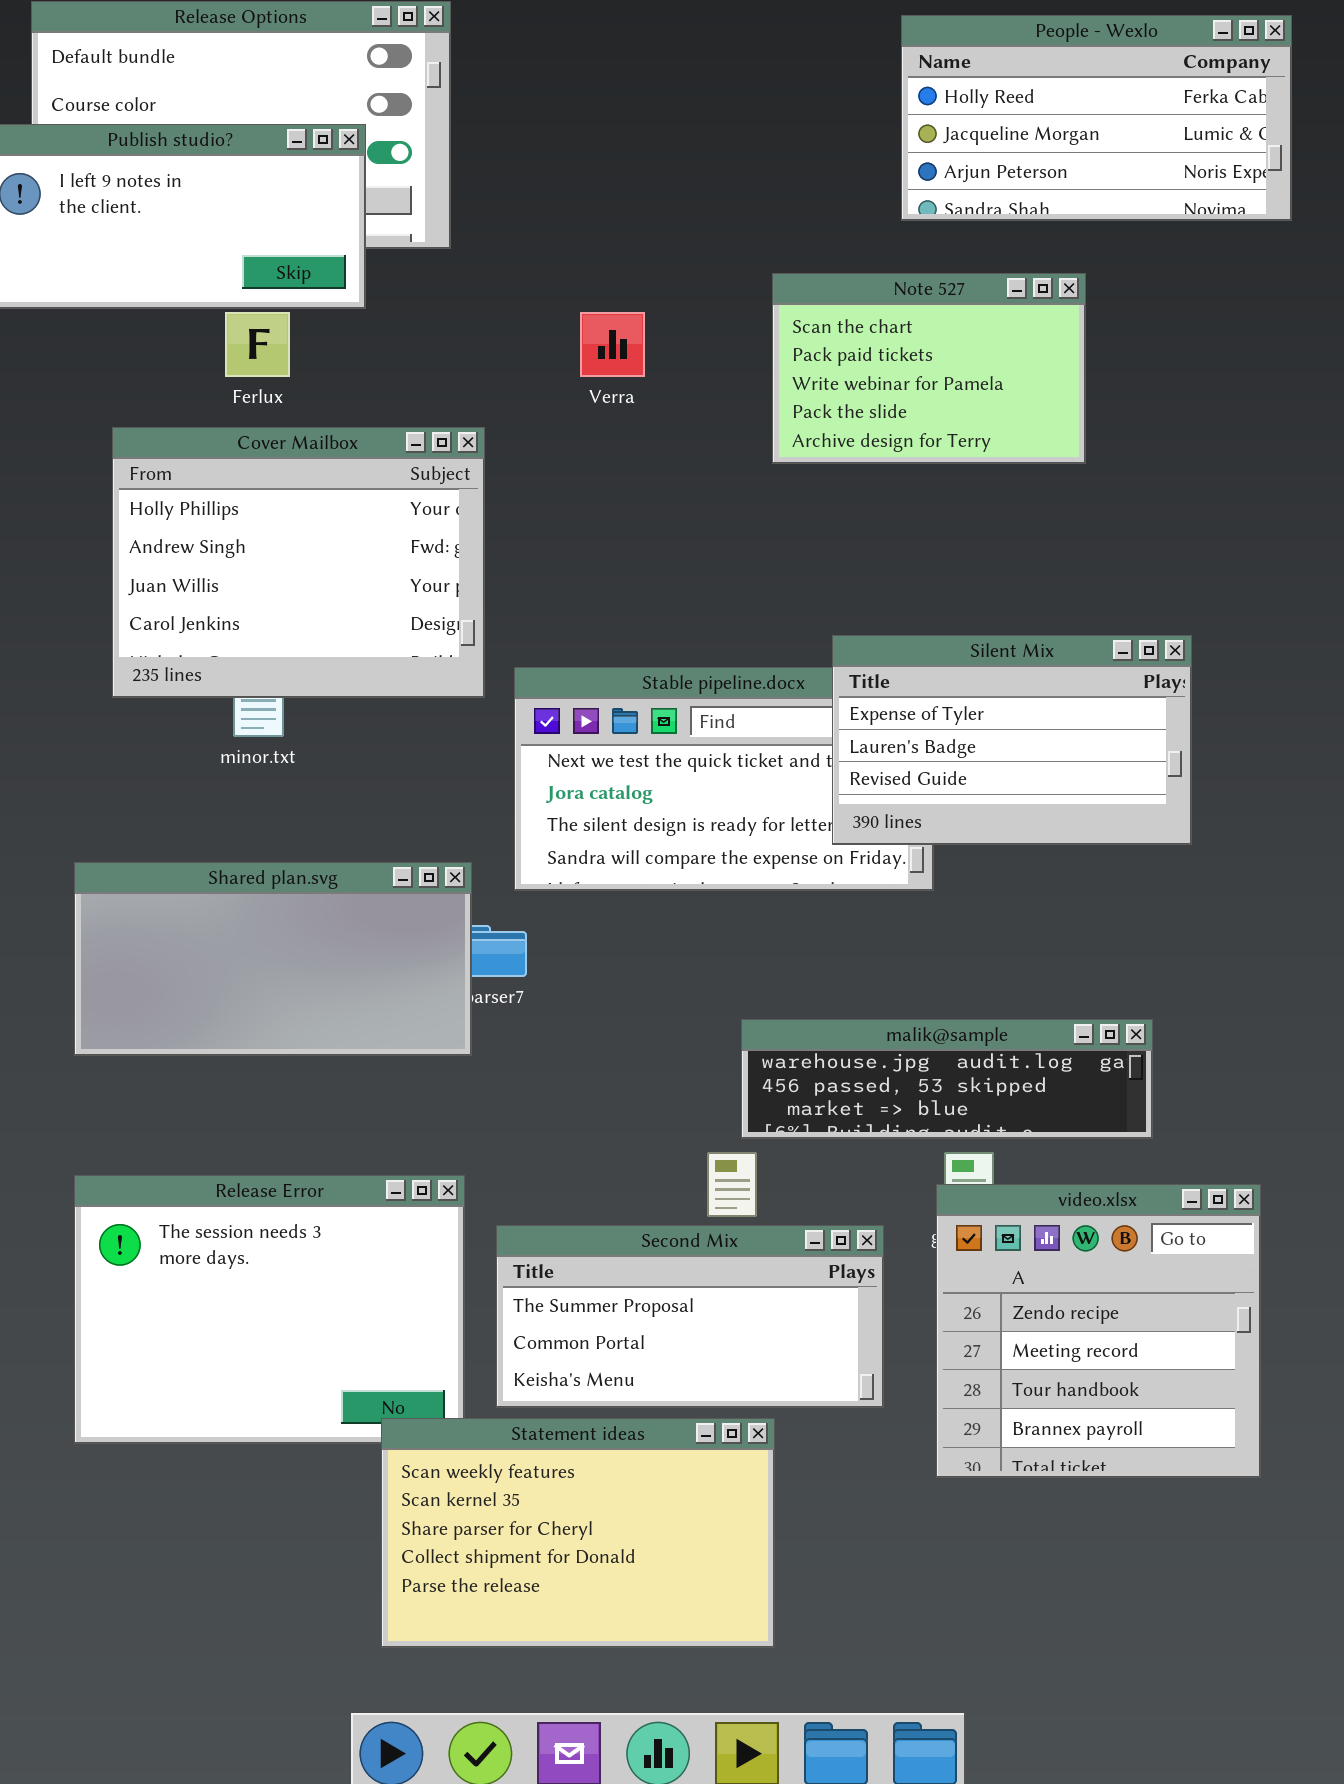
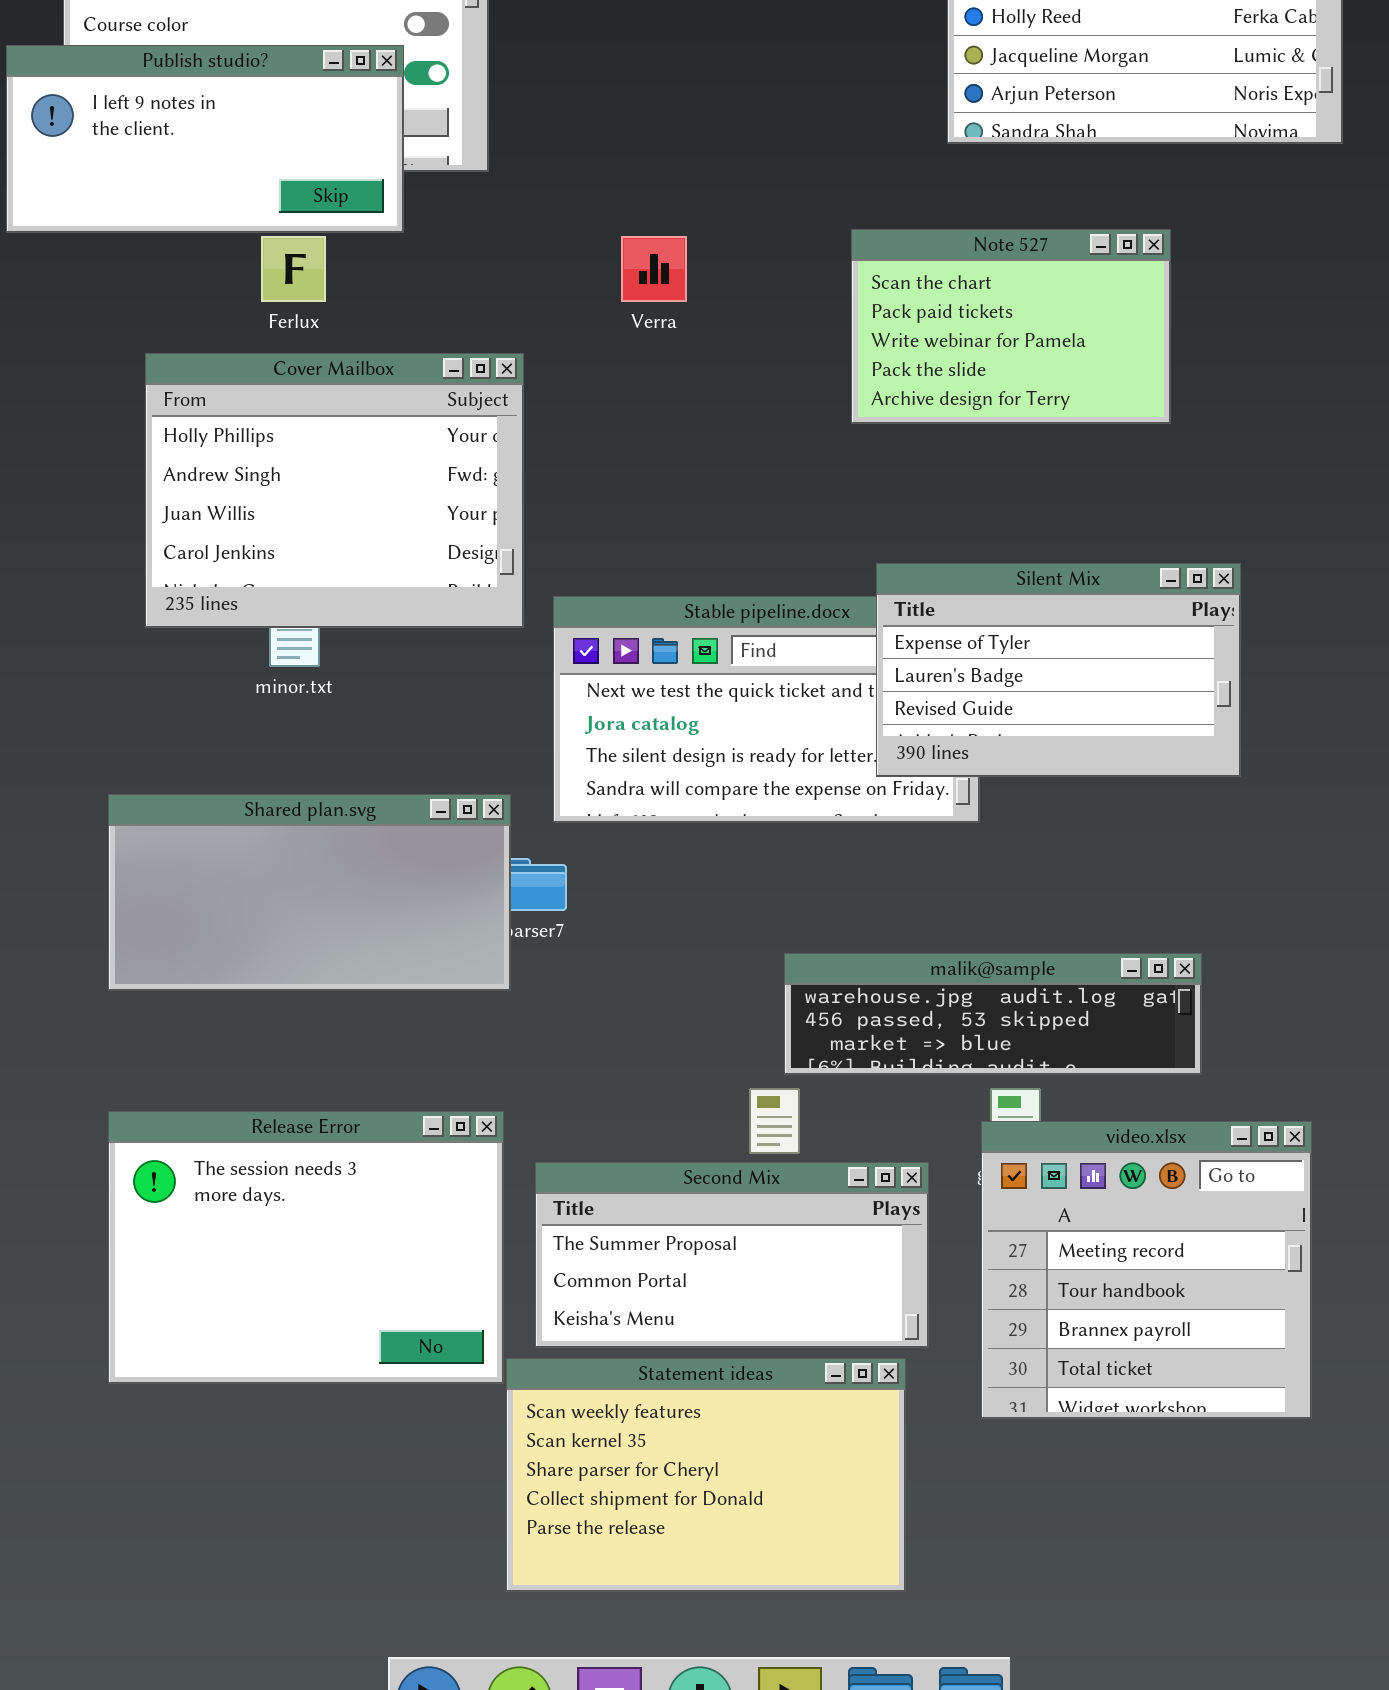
Note 527: [772,273,1086,464] -> [851,229,1171,424], moved
video.xlsx: [936,1184,1261,1478] -> [981,1121,1312,1419], scrolled down 1 row
Statement ideas: [381,1418,775,1648] -> [506,1358,906,1592], moved

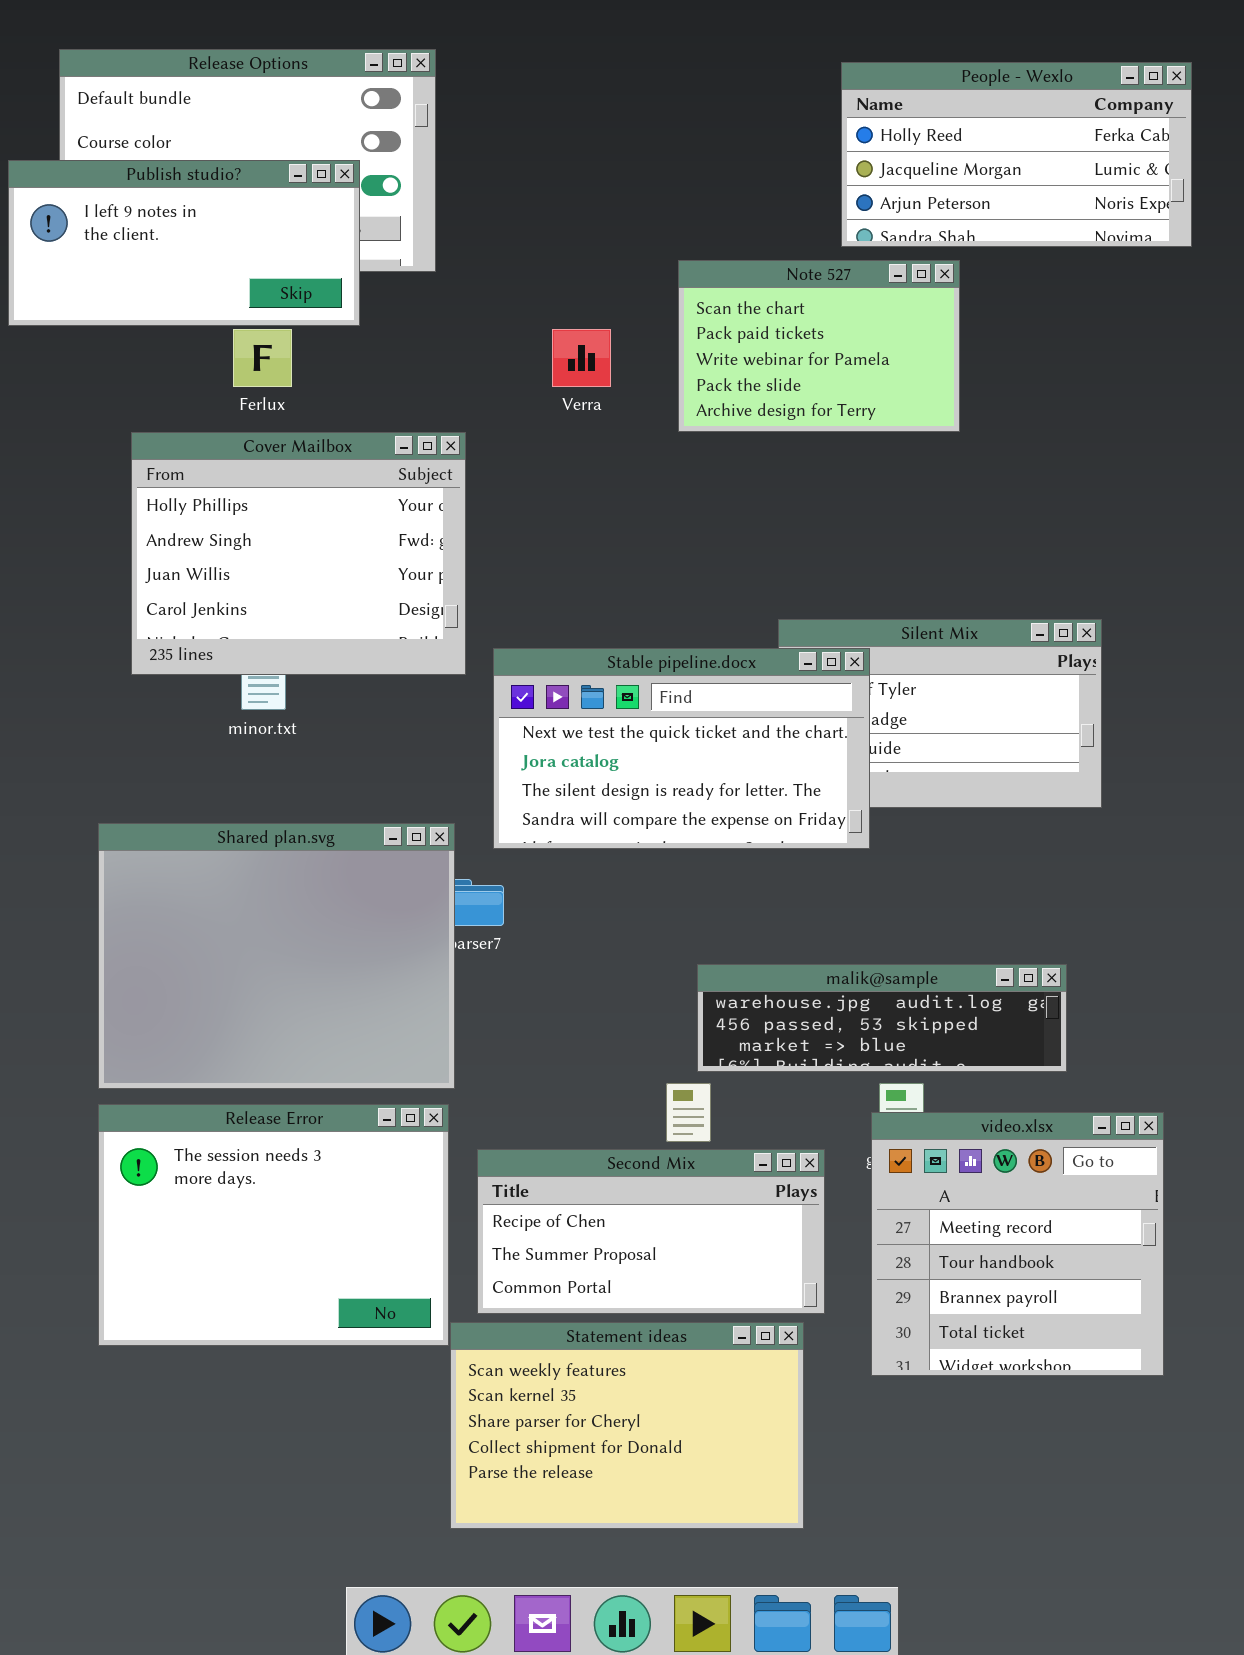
Note 527: [851,229,1171,424] -> [678,260,960,432], moved
Stable pipeline.docx: [553,596,980,823] -> [493,648,870,849], raised
Shared plan.svg: [108,794,511,991] -> [98,823,455,1089], resized
Second Mix: [535,1162,929,1348] -> [477,1149,825,1314], scrolled up 1 row

